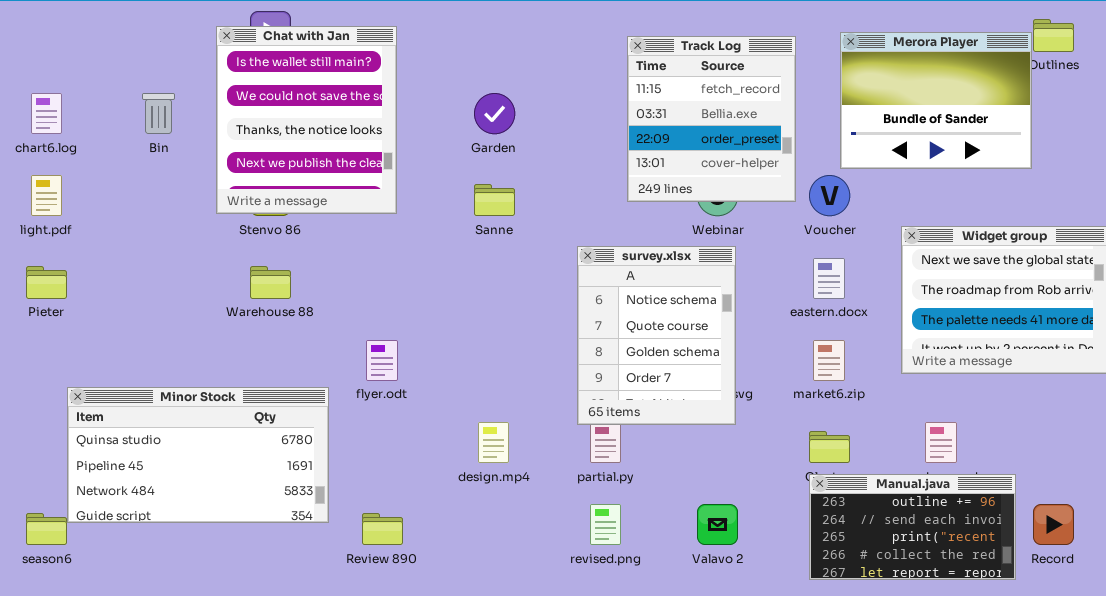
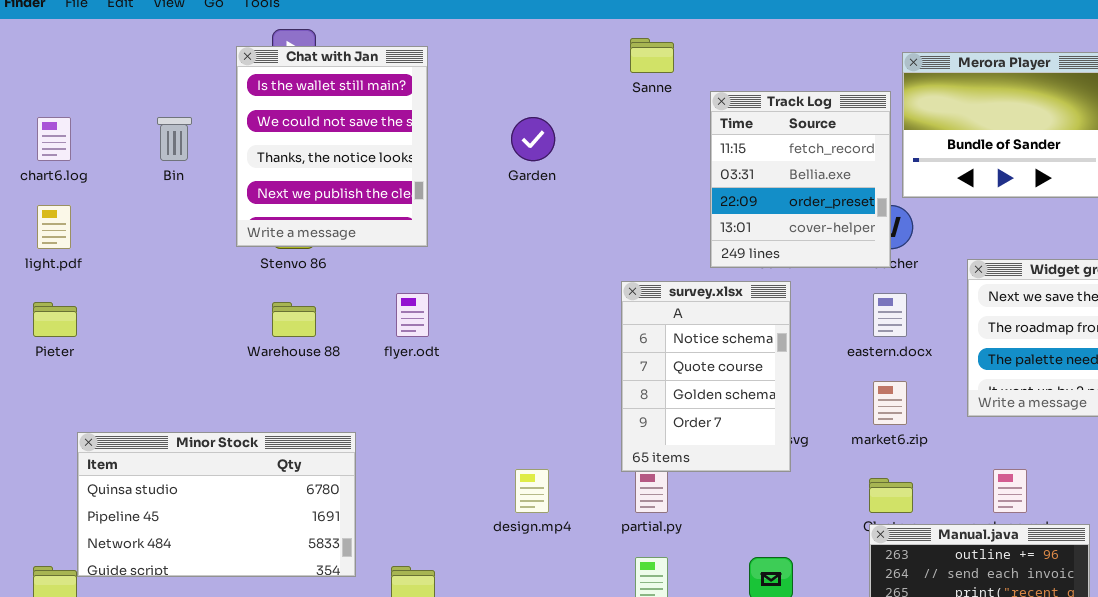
Track Log: [627,36,796,202] -> [710,91,891,268], moved
Sanne: [474,184,515,216] -> [630,38,674,73], moved
flyer.odt: [366,340,398,381] -> [396,293,429,337], moved

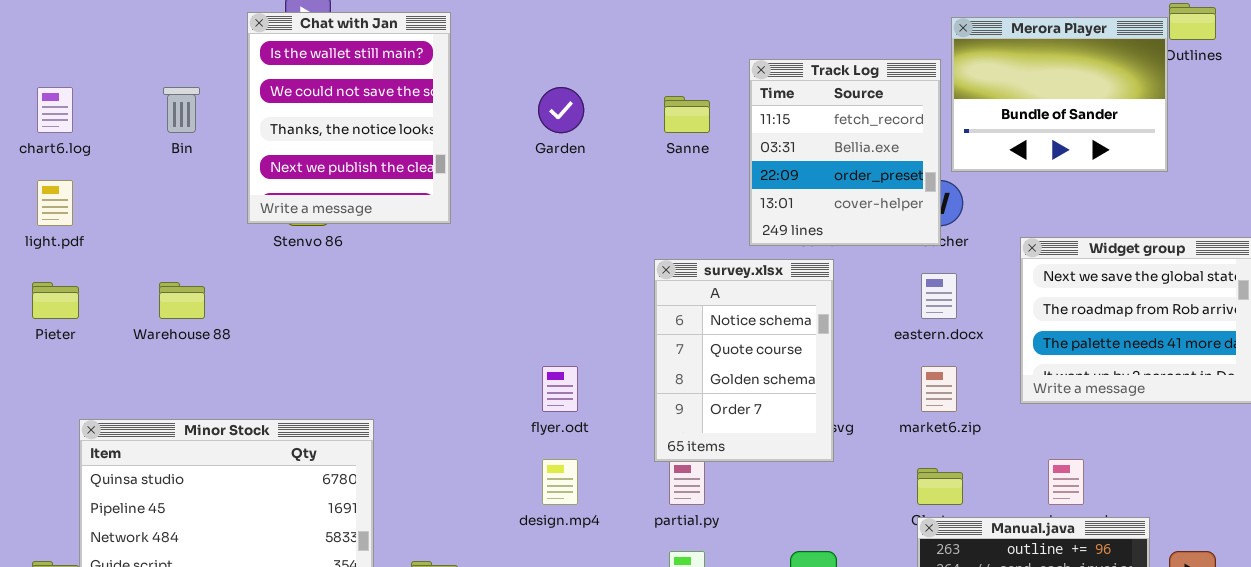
Sanne: [630,38,674,73] -> [664,96,710,133], moved
flyer.odt: [396,293,429,337] -> [542,366,578,412], moved
Warehouse 88: [272,302,316,337] -> [159,282,205,319], moved

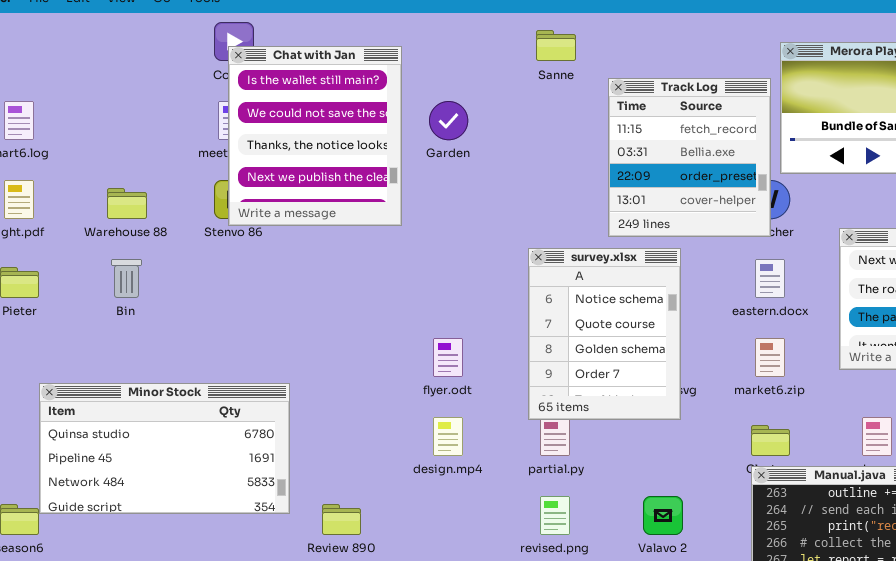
Chat with Jan: [247,12,451,224] -> [228,46,402,226], moved
Bin: [163,87,200,133] -> [111,259,142,298], moved
Sanne: [664,96,710,133] -> [536,30,576,61], moved
Warehouse 88: [159,282,205,319] -> [107,188,147,219], moved

